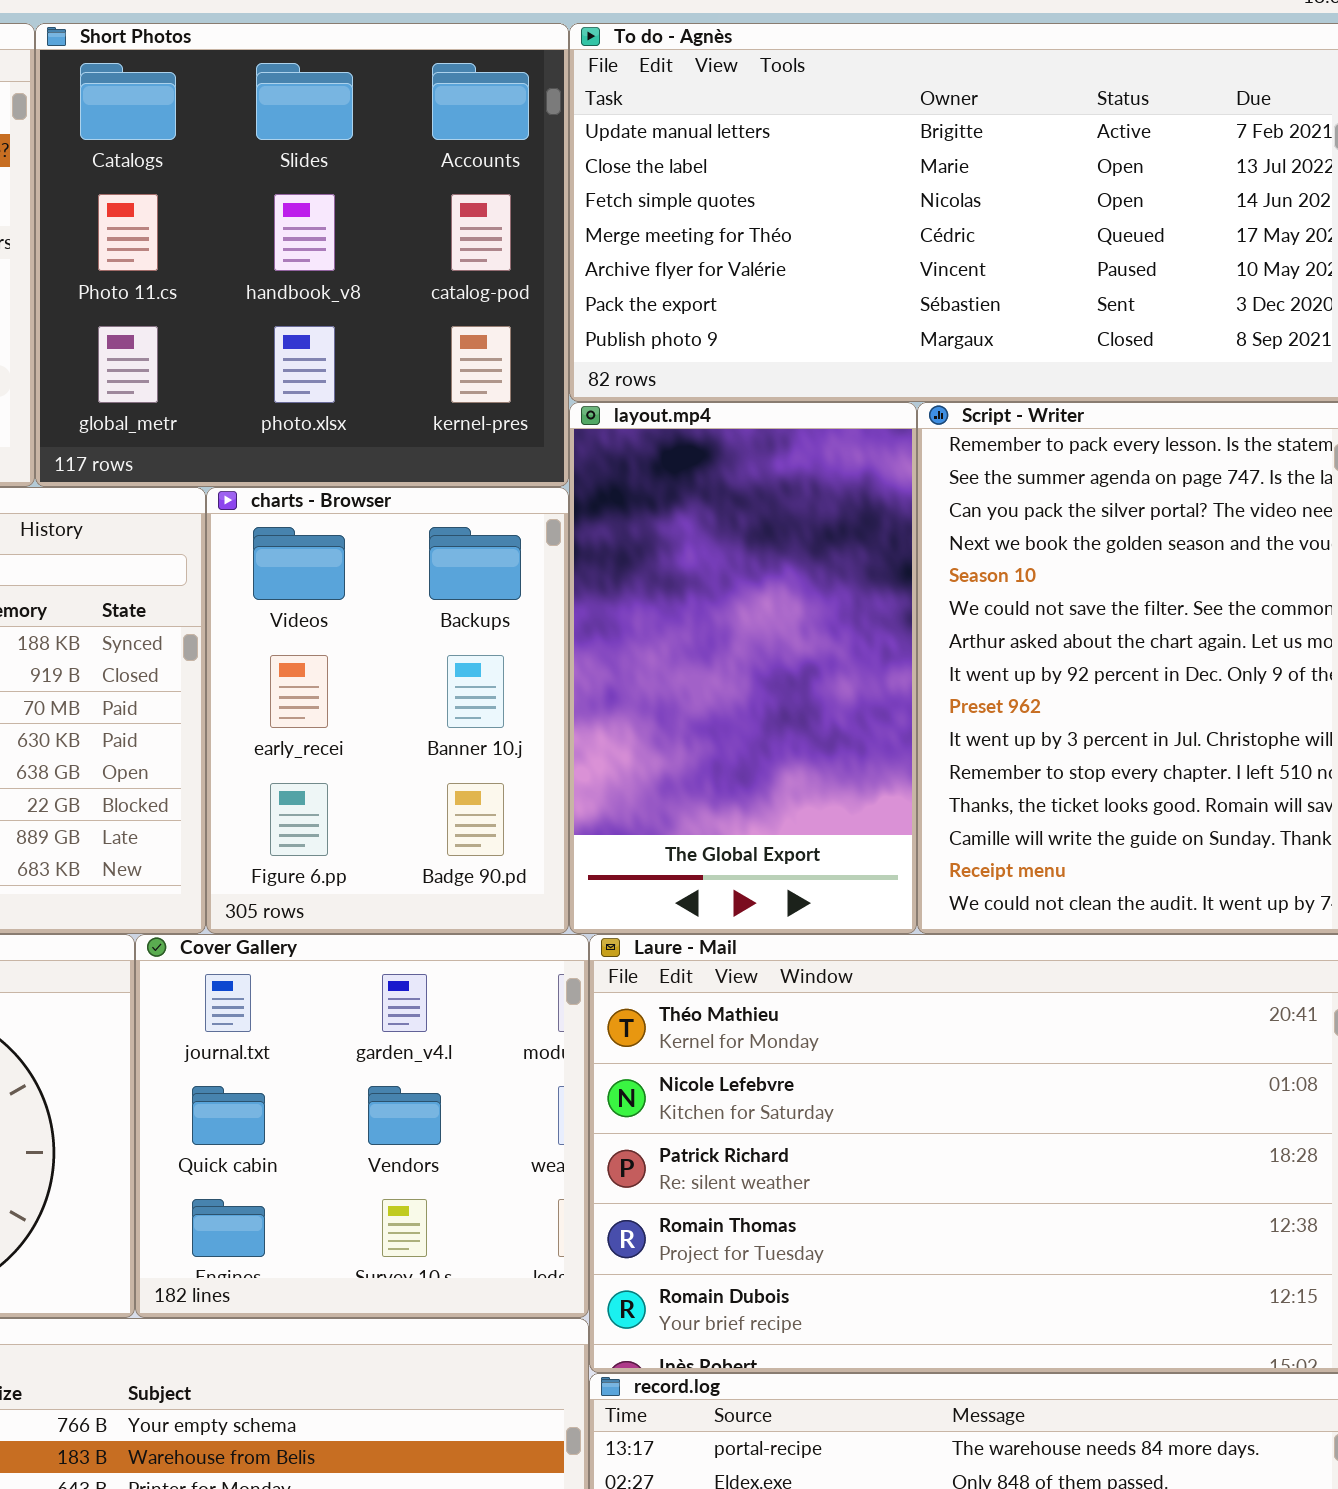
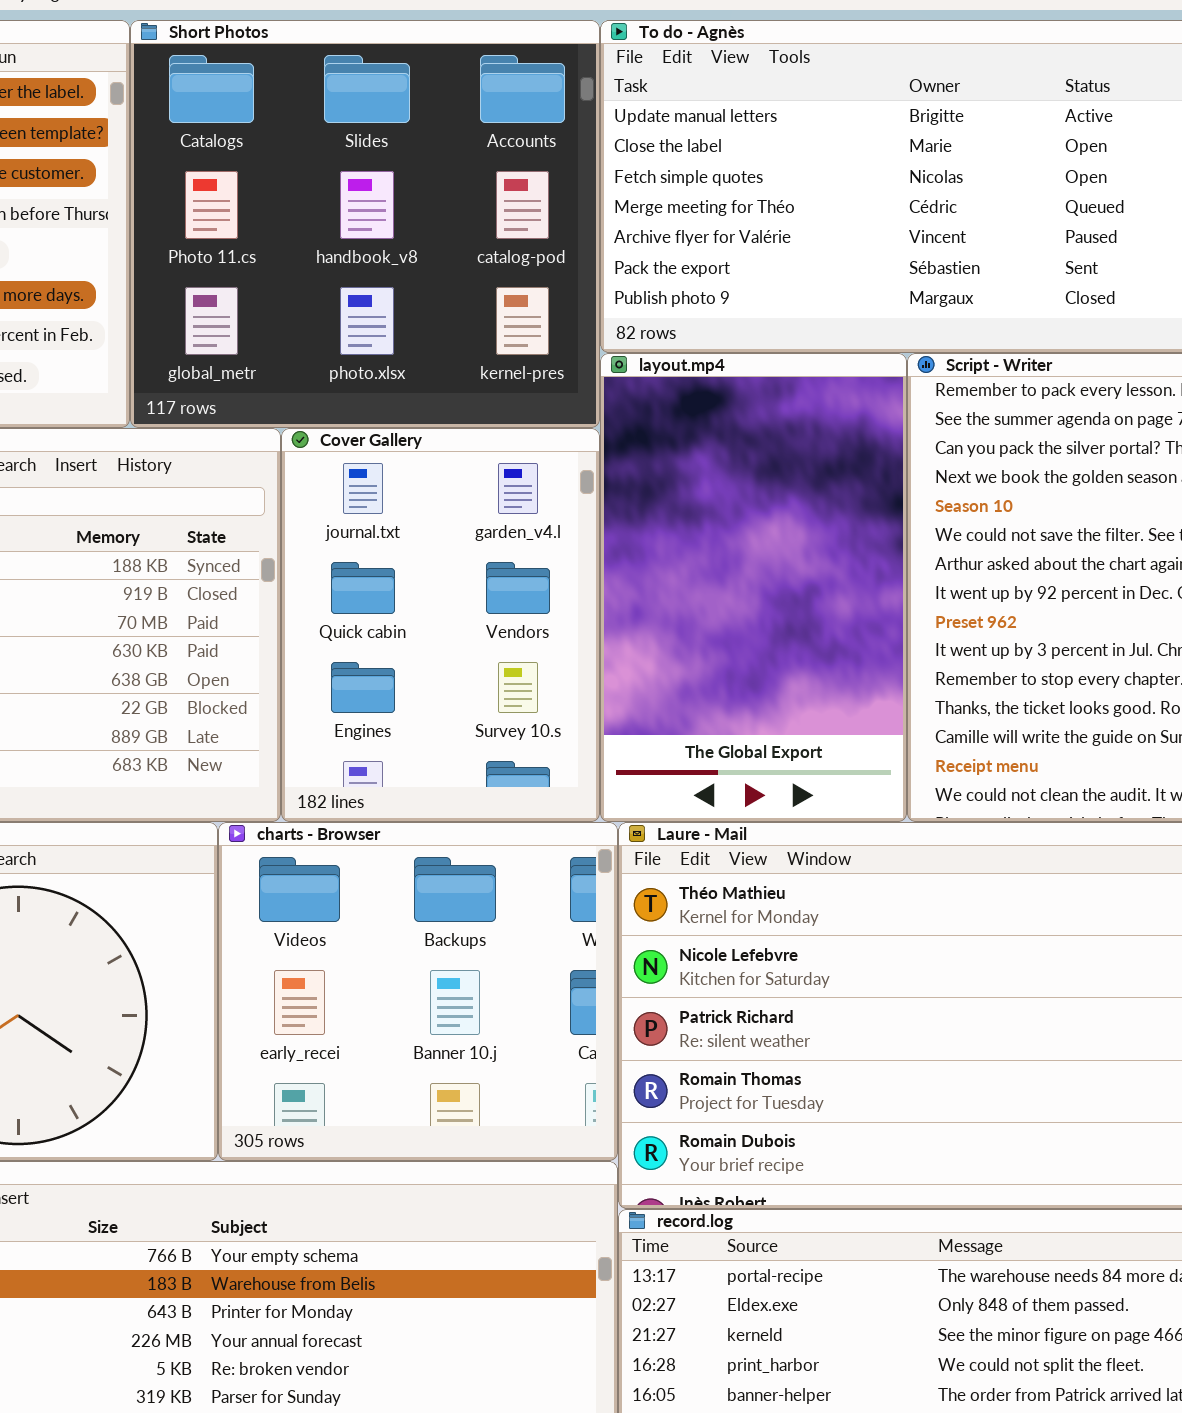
charts - Browser: [206,487,569,934] -> [218,822,618,1161], moved, resized
Cover Gallery: [135,934,589,1318] -> [281,428,600,822], moved, resized

